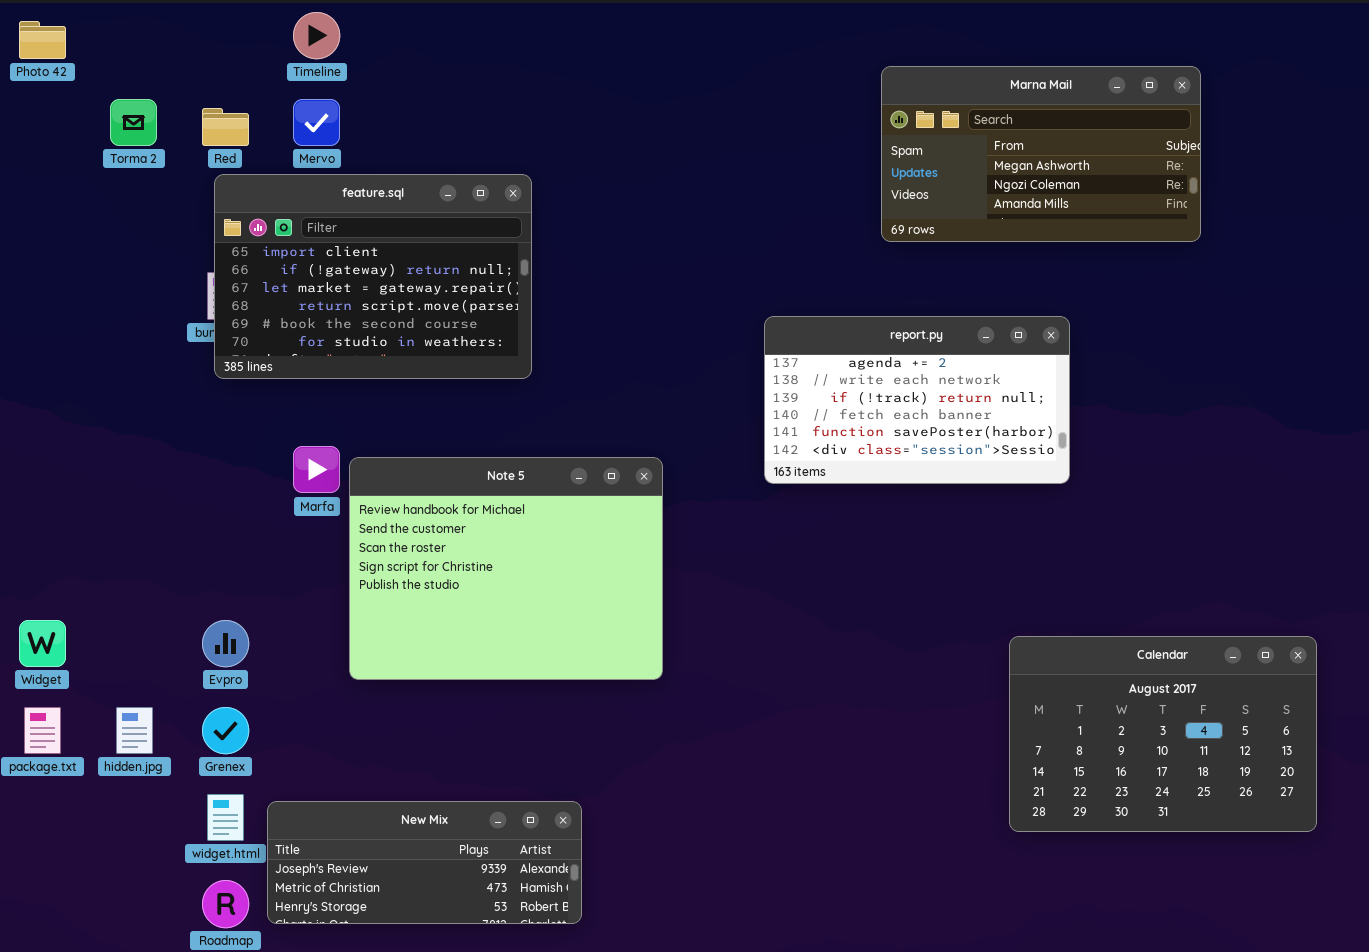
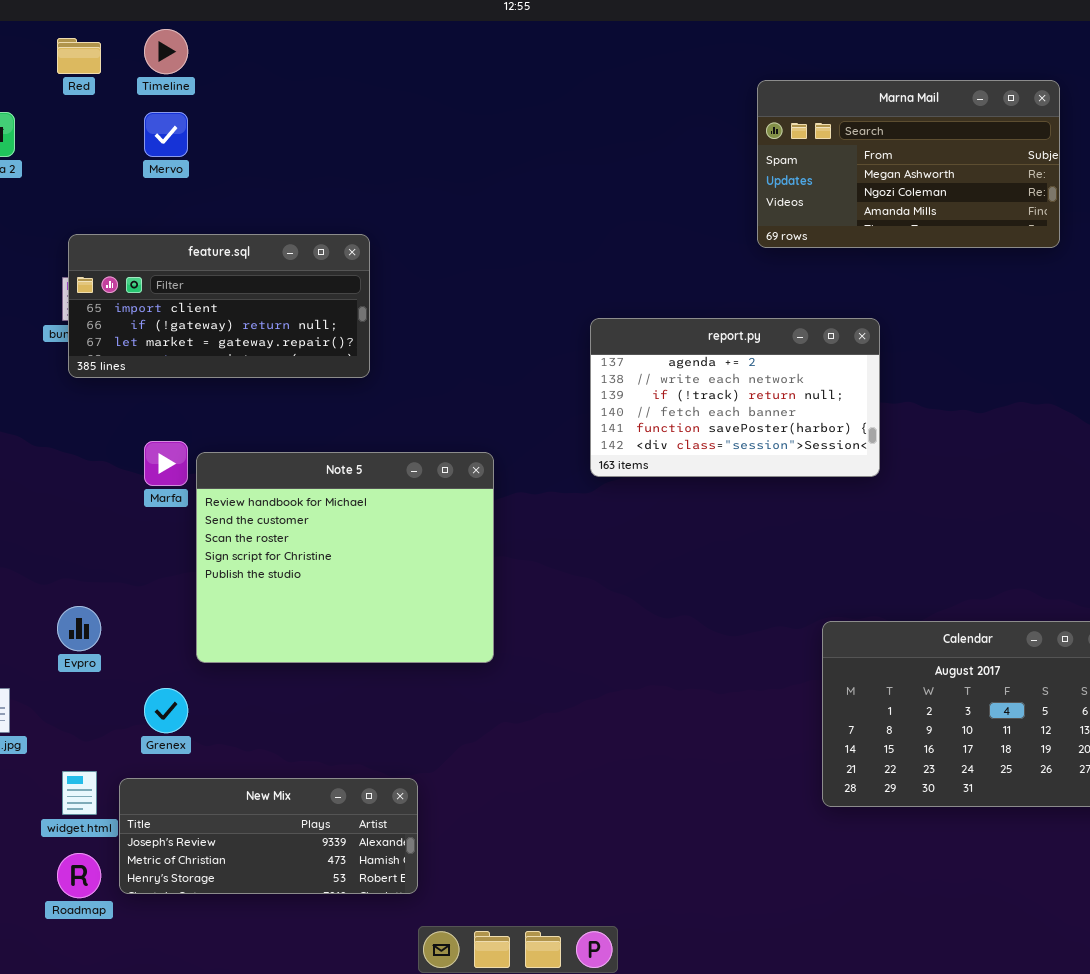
Marna Mail: [881,66,1201,242] -> [757,80,1060,248], moved
Red: [202,108,249,146] -> [57,38,101,74], moved
feature.sql: [214,174,532,379] -> [68,234,370,378], resized
Grenex: [202,707,249,754] -> [144,688,188,733], moved

